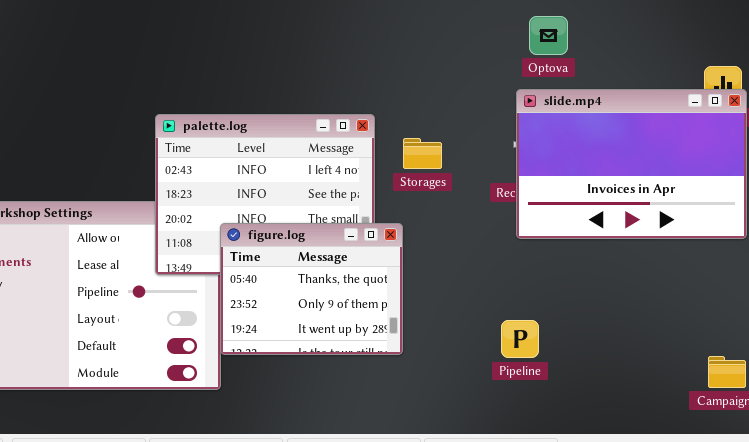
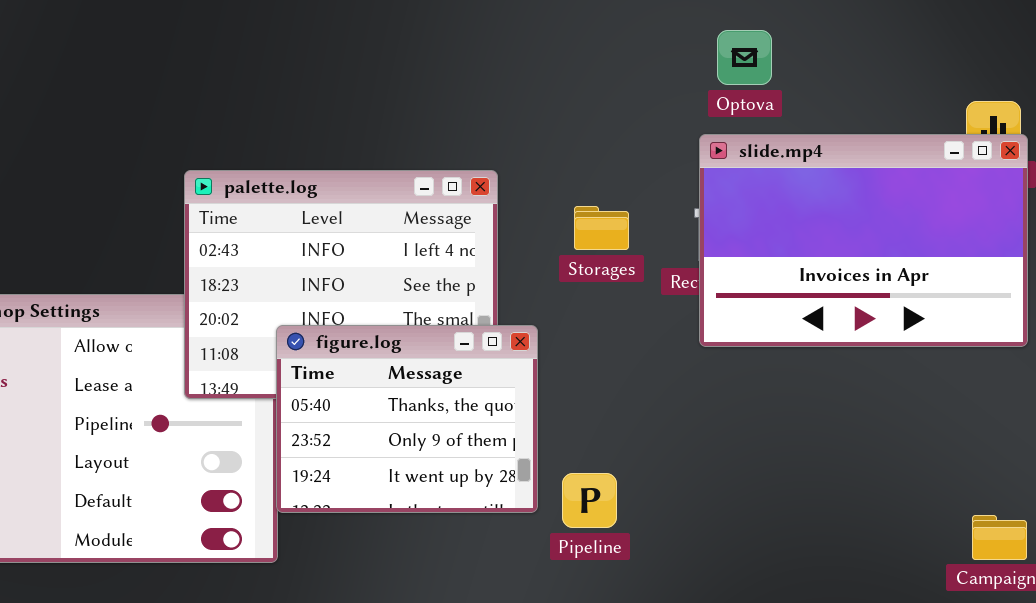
Storages: [403,138,442,169] -> [574,206,629,250], moved
Pipeline: [501,320,539,358] -> [562,473,617,528], moved

